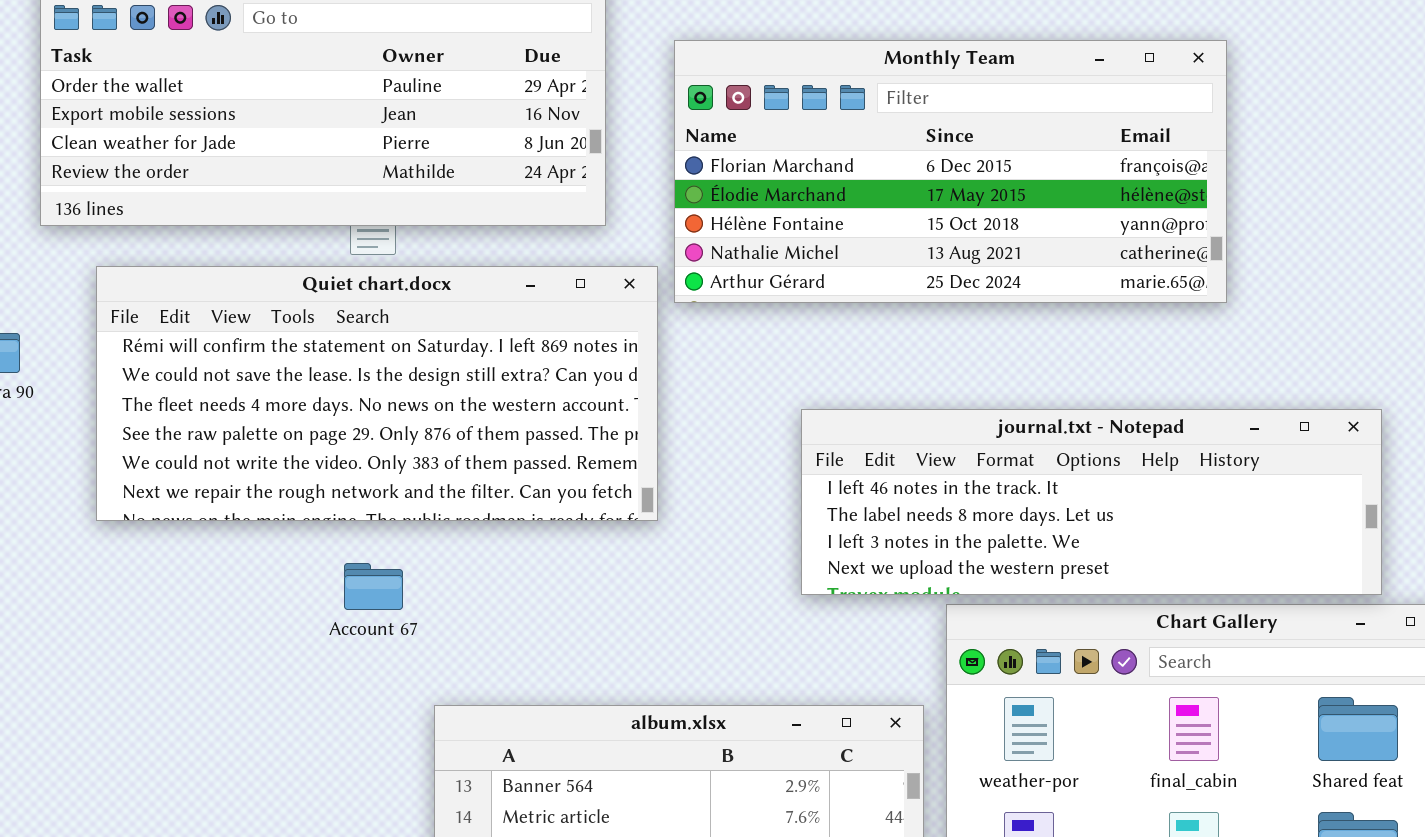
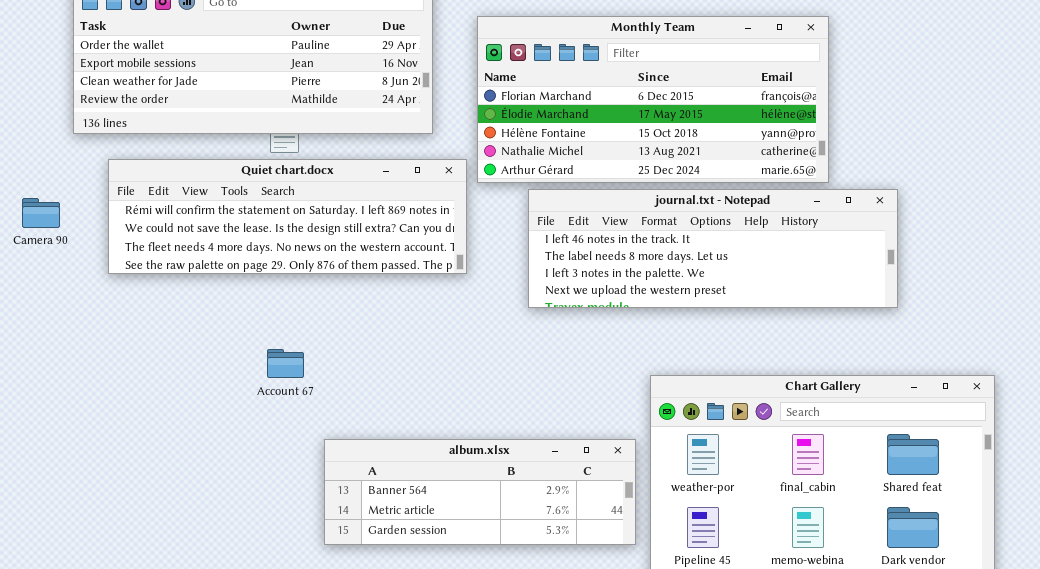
Quiet chart.docx: [96,266,658,521] -> [108,159,467,274], resized
journal.txt - Notepad: [801,409,1382,595] -> [528,189,898,308], moved

